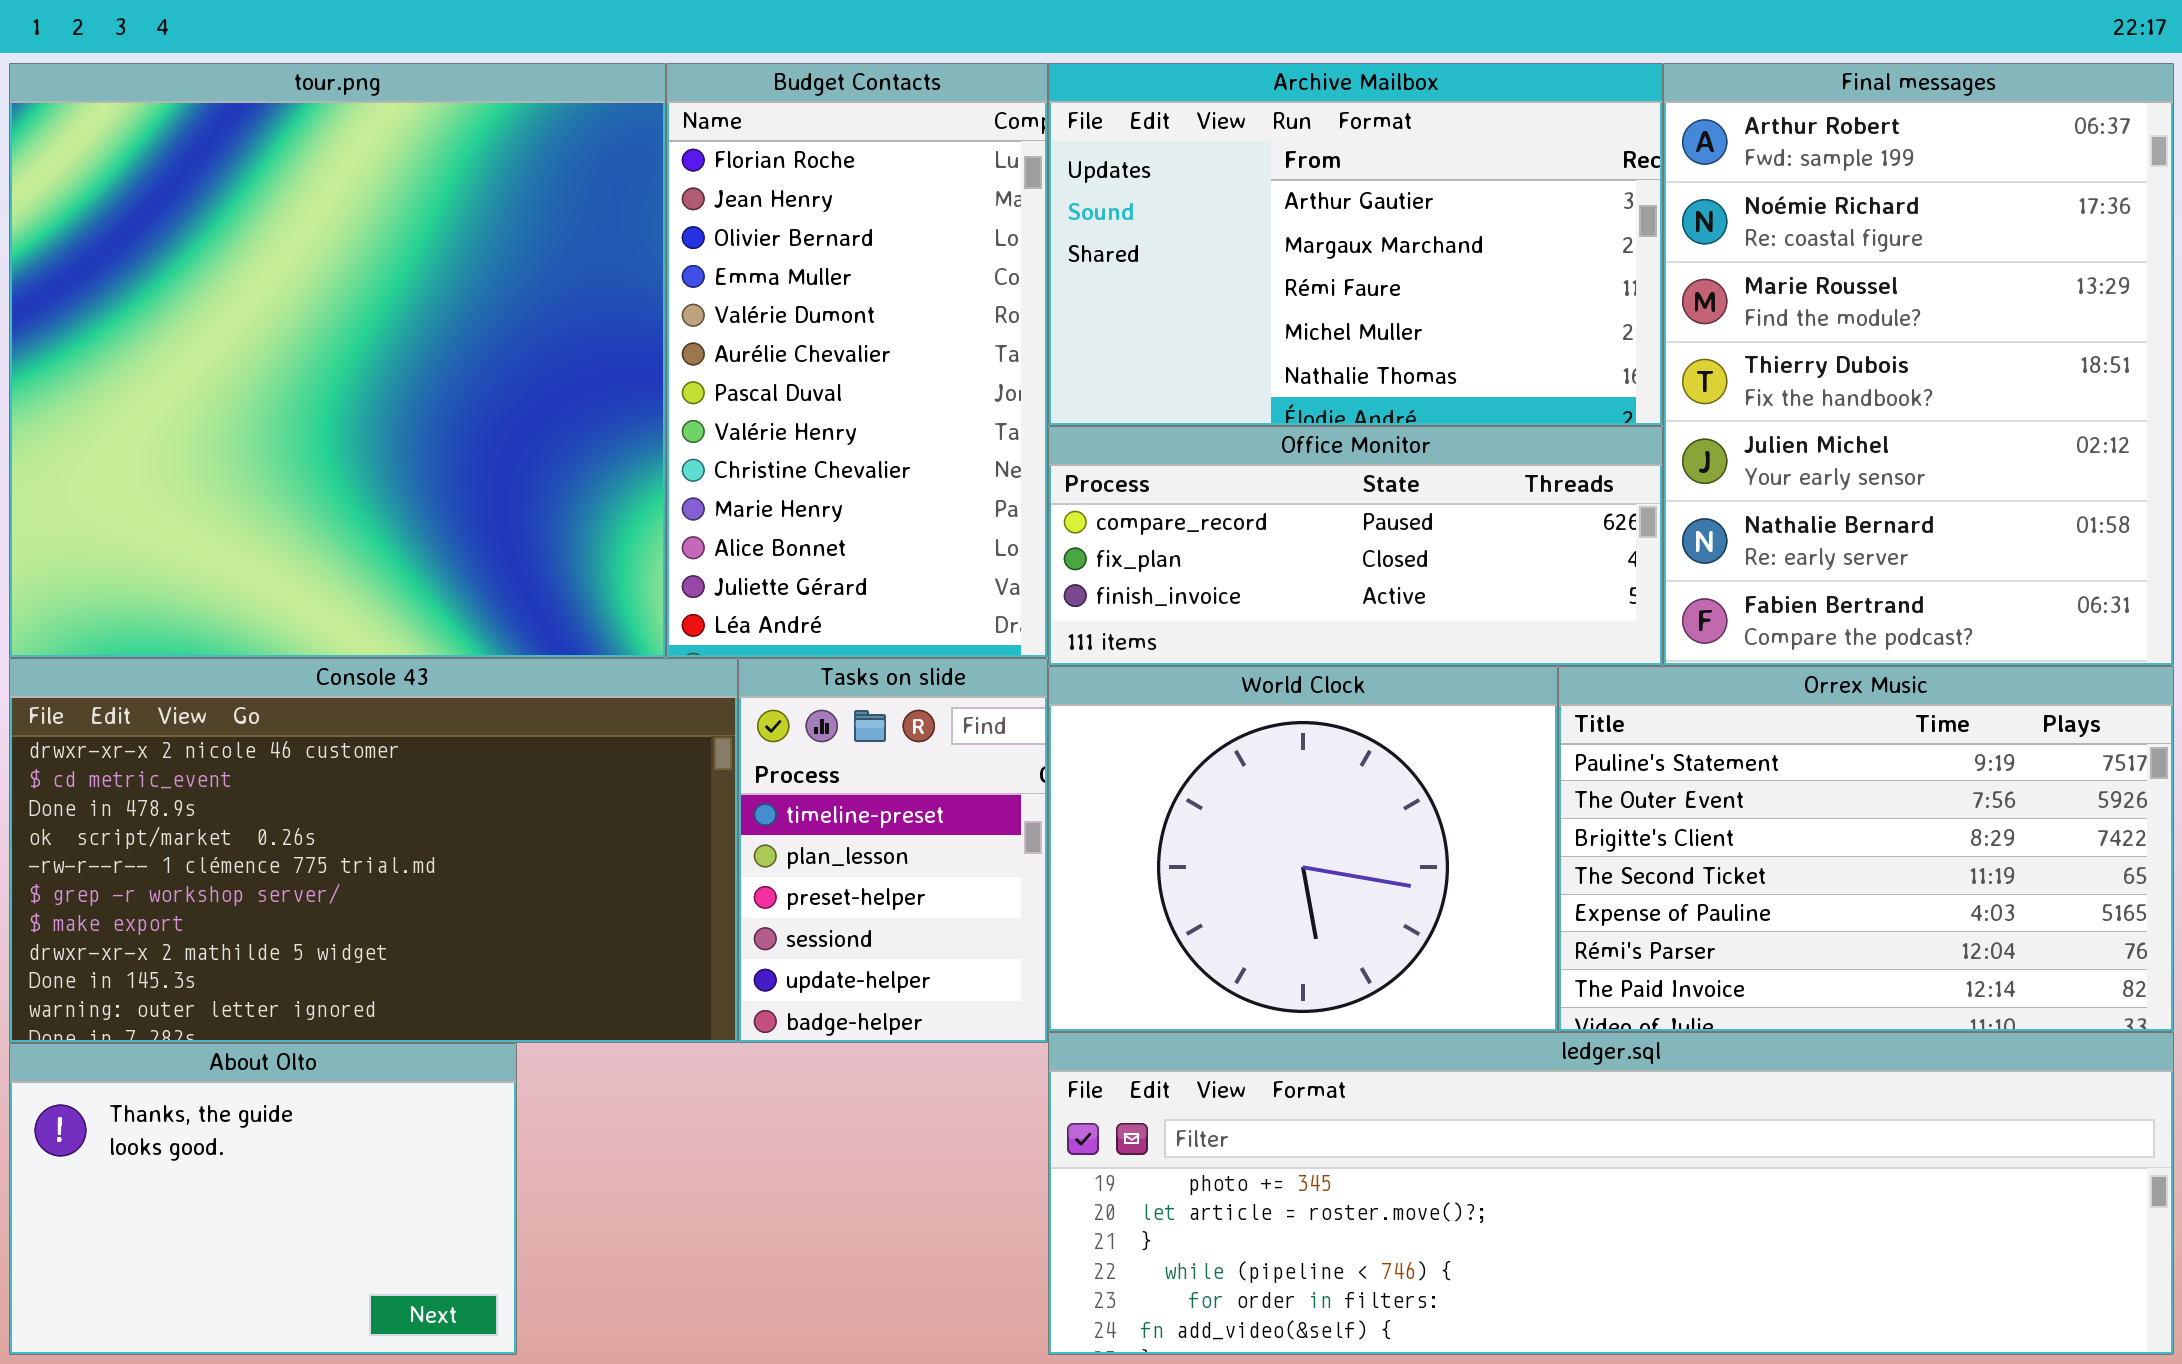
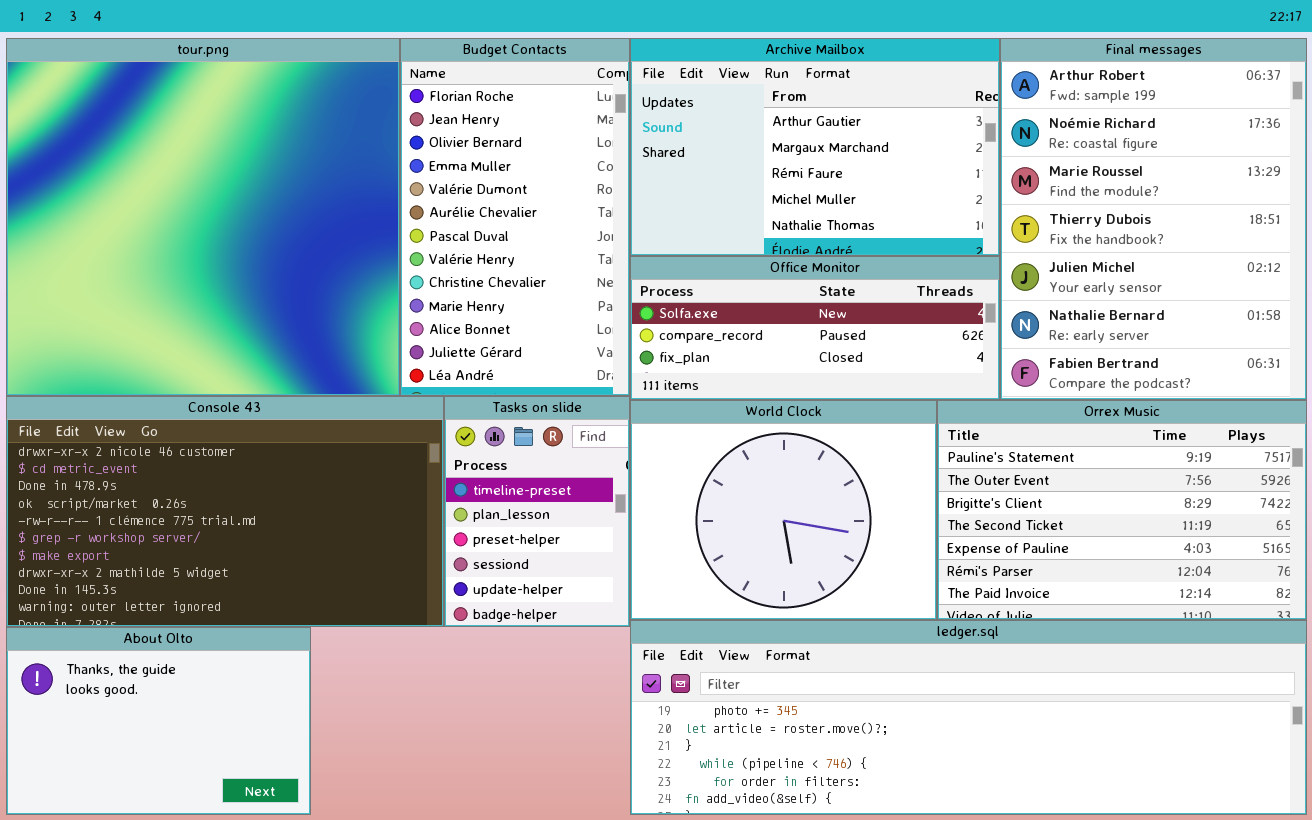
Office Monitor: [1048,426,1663,666] -> [630,256,1000,400], scrolled up 1 row

